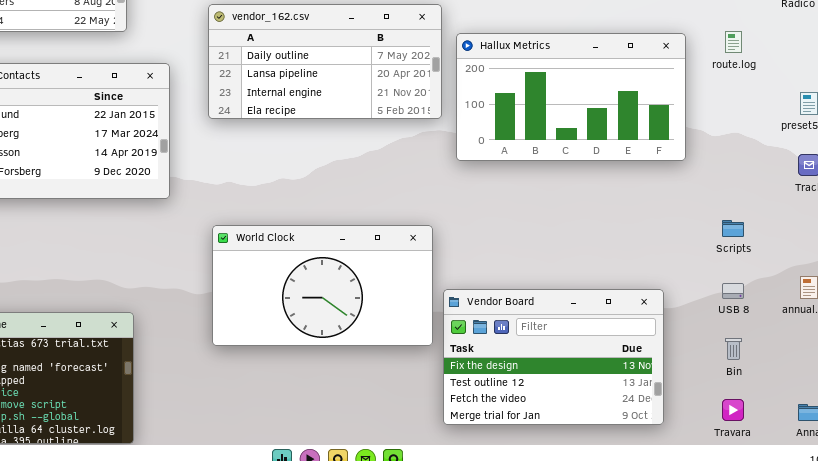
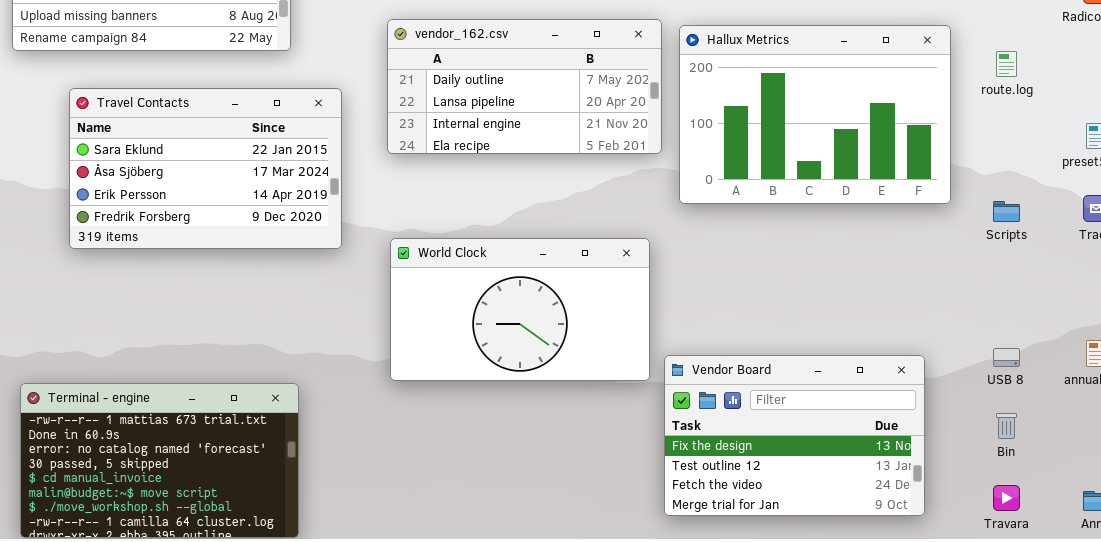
Hallux Metrics: [456,33,686,161] -> [679,25,951,204], resized
Scripts: [722,220,744,237] -> [993,201,1020,222], moved
World Clock: [212,225,433,346] -> [390,238,650,381], moved

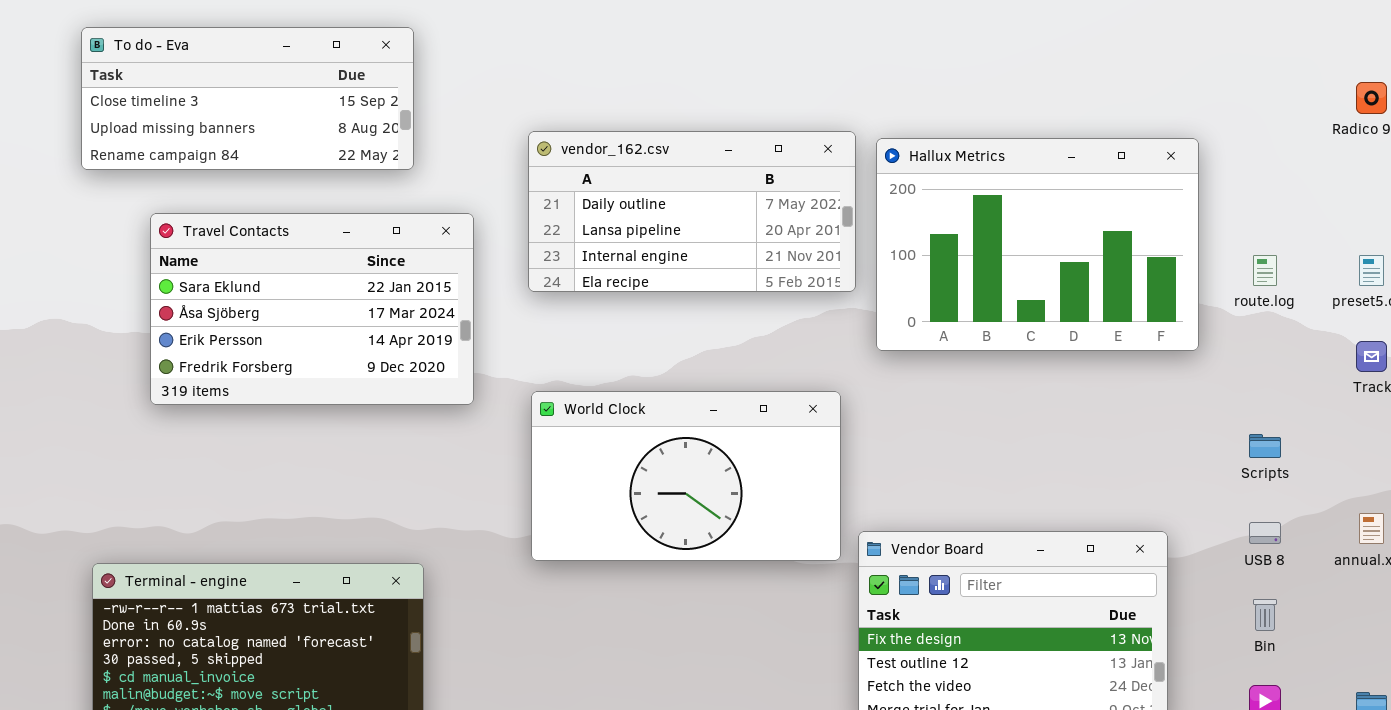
route.log: [996,51,1017,77] -> [1253,255,1277,286], moved
Scripts: [993,201,1020,222] -> [1249,434,1281,458], moved

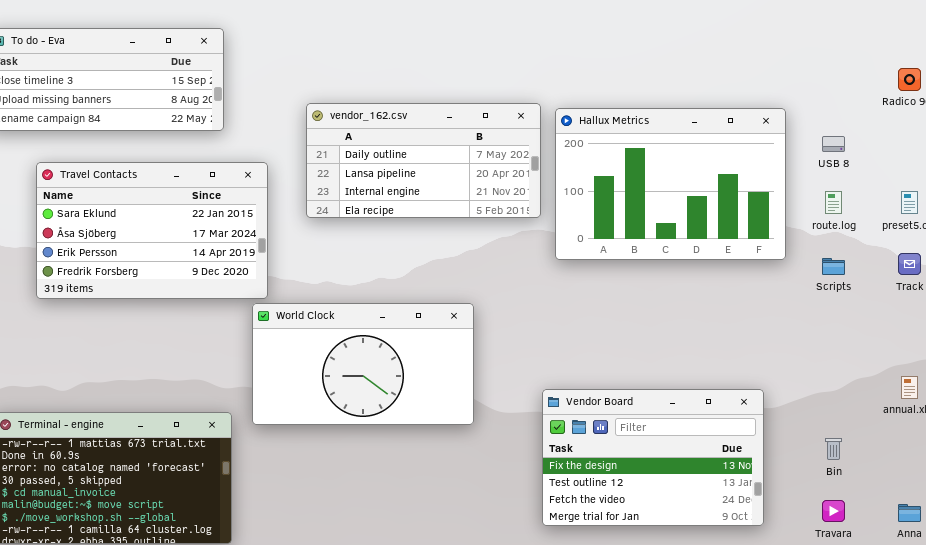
World Clock: [531,391,841,561] -> [252,303,474,425], moved
Scripts: [1249,434,1281,458] -> [822,258,845,275], moved
USB 8: [1249,522,1281,544] -> [822,136,845,152], moved

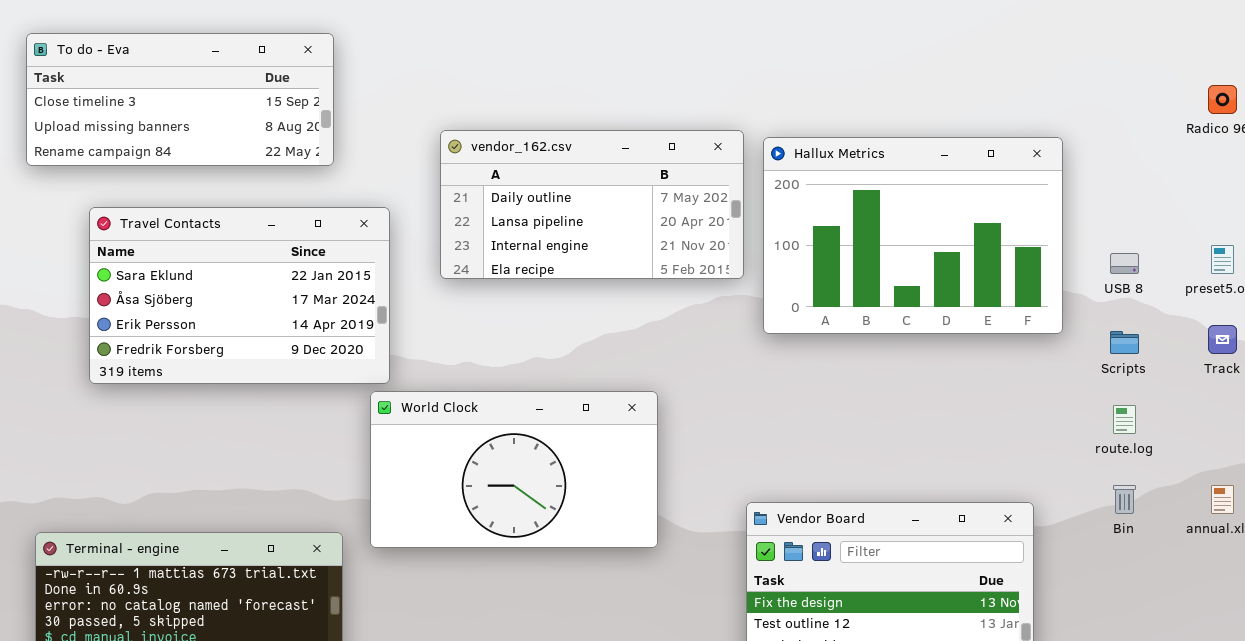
USB 8: [822,136,845,152] -> [1110,253,1139,274], moved
route.log: [825,191,842,214] -> [1113,405,1136,434], moved
Bin: [825,438,842,460] -> [1113,485,1136,514], moved

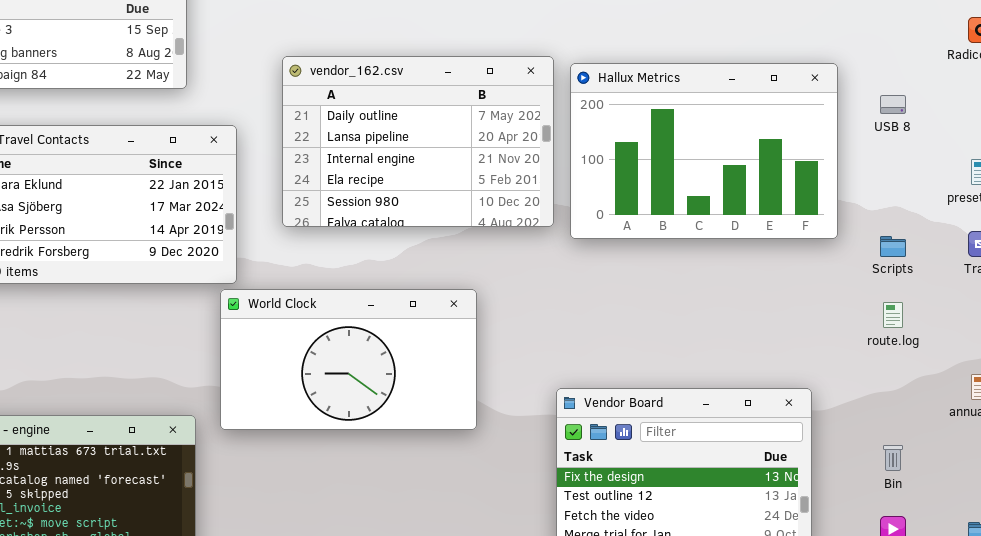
vendor_162.csv: [440,130,744,279] -> [282,56,554,227], resized
USB 8: [1110,253,1139,274] -> [880,95,906,114], moved
Bin: [1113,485,1136,514] -> [883,445,903,471], moved

